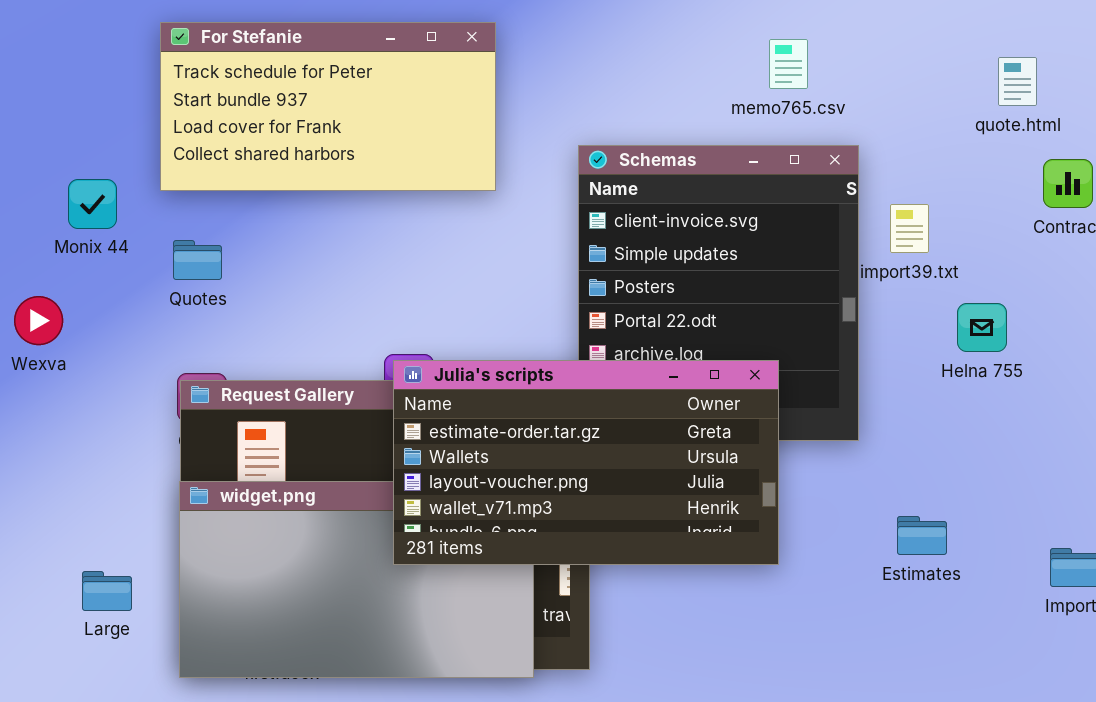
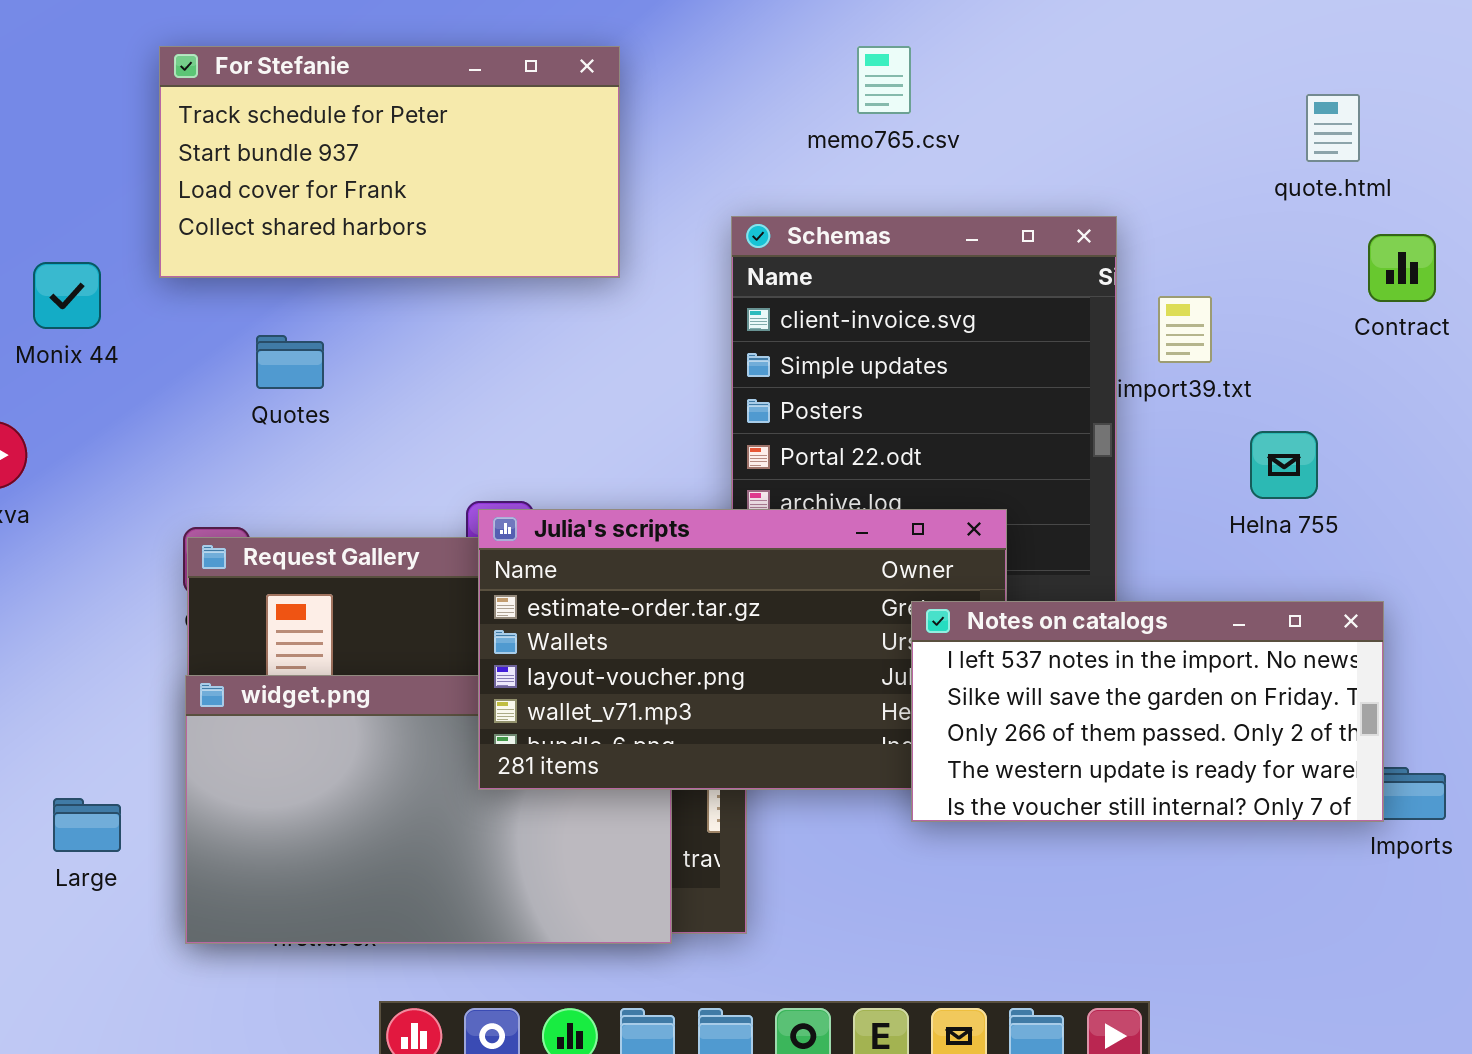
memo765.csv: [769,39,808,89] -> [857,46,911,114], moved
Quotes: [173,240,222,280] -> [256,335,324,389], moved
Notes on catalogs: none -> [911,601,1384,822], opened

